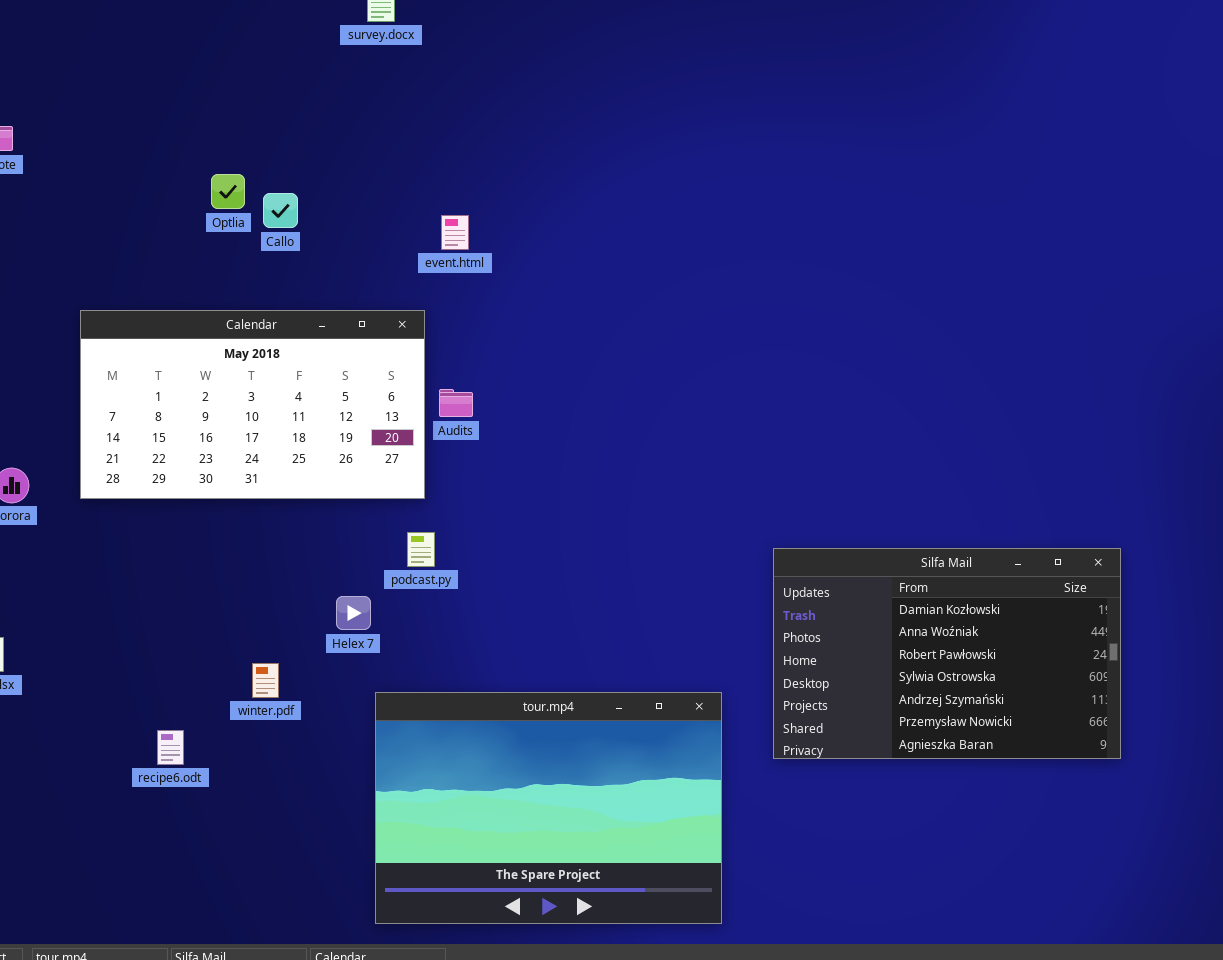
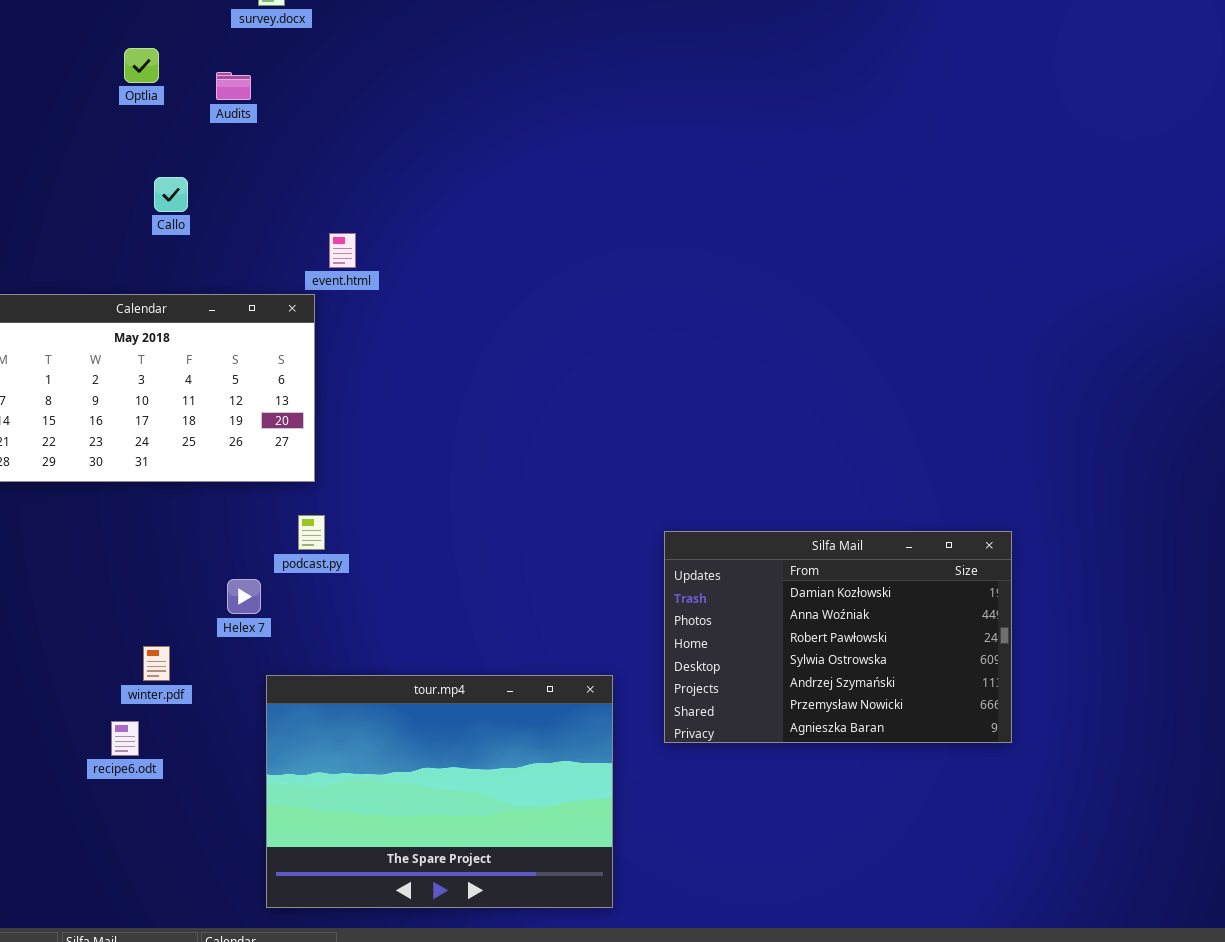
Optlia: [211,174,245,209] -> [124,48,159,83], moved
event.html: [441,215,469,250] -> [329,233,356,268], moved
Audits: [439,389,473,417] -> [216,72,251,100], moved
recipe6.odt: [157,730,184,765] -> [111,721,139,756], moved

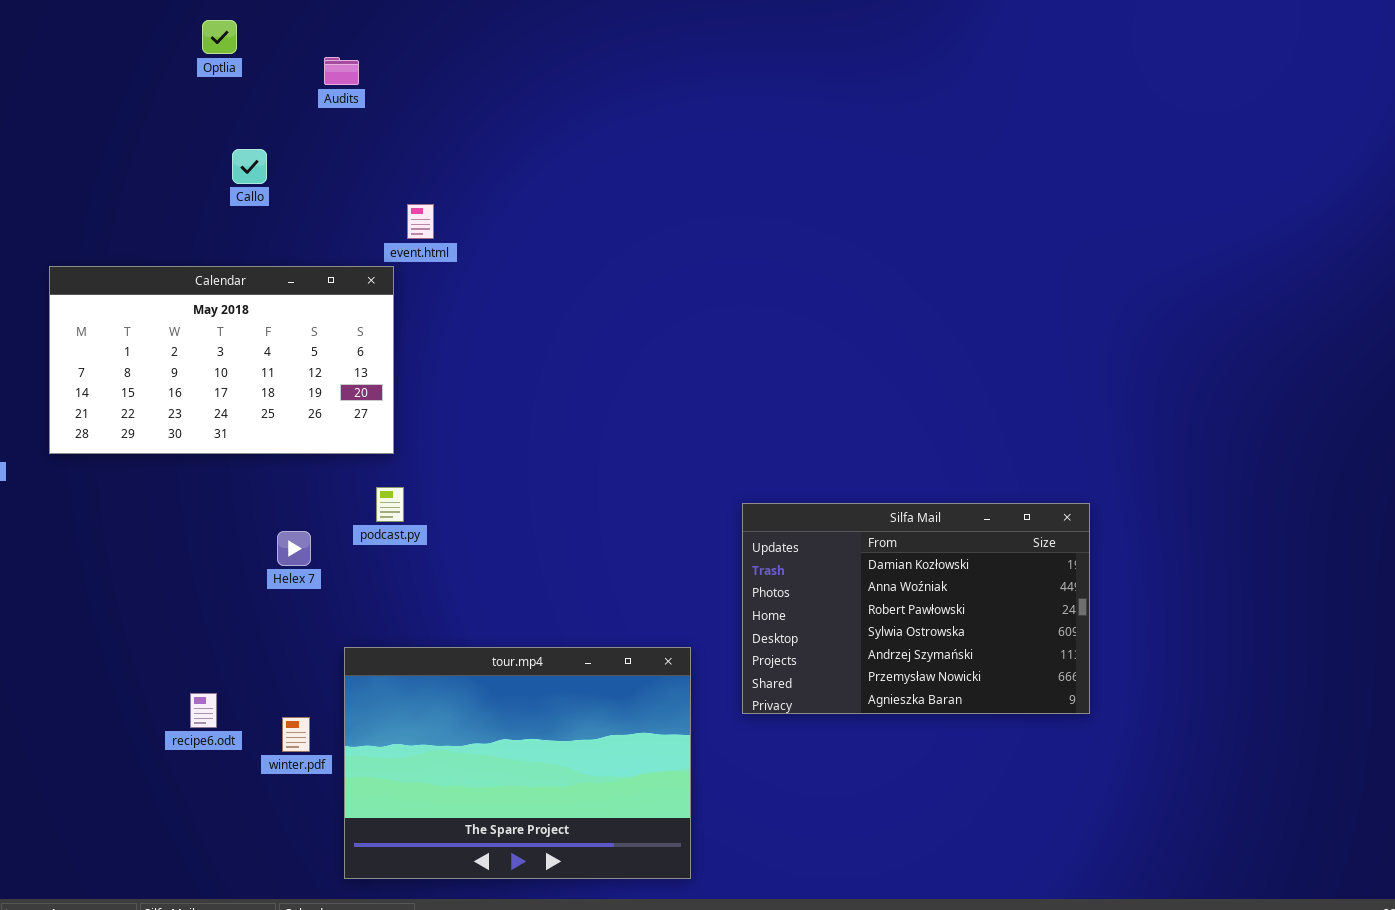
Audits: [216,72,251,100] -> [324,57,359,85], moved
Helex 7: [227,579,261,614] -> [277,531,311,566], moved
winter.pdf: [143,646,170,681] -> [282,717,310,752], moved

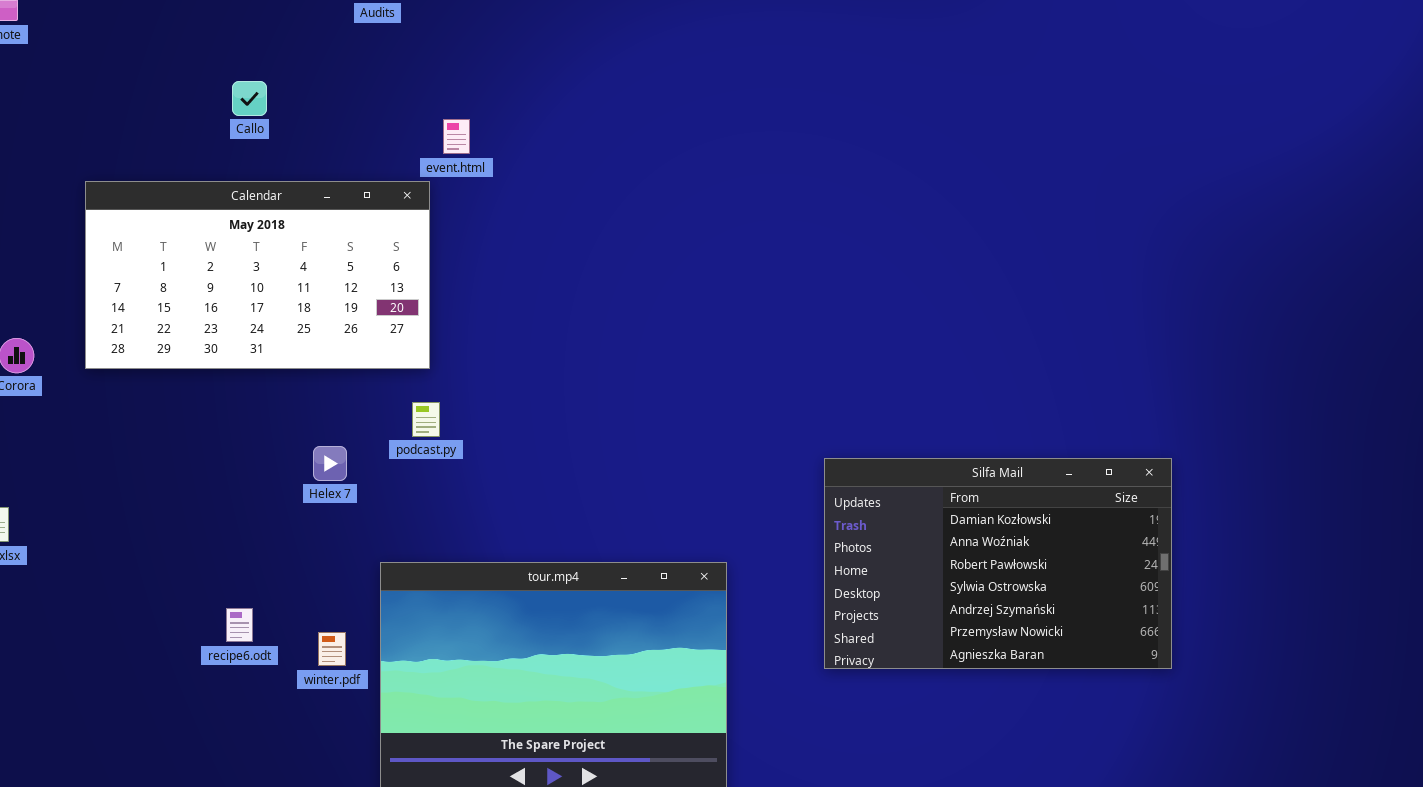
Callo: [232,149,267,184] -> [232,81,267,116], moved
Silfa Mail: [742,503,1090,714] -> [824,458,1172,669], moved

